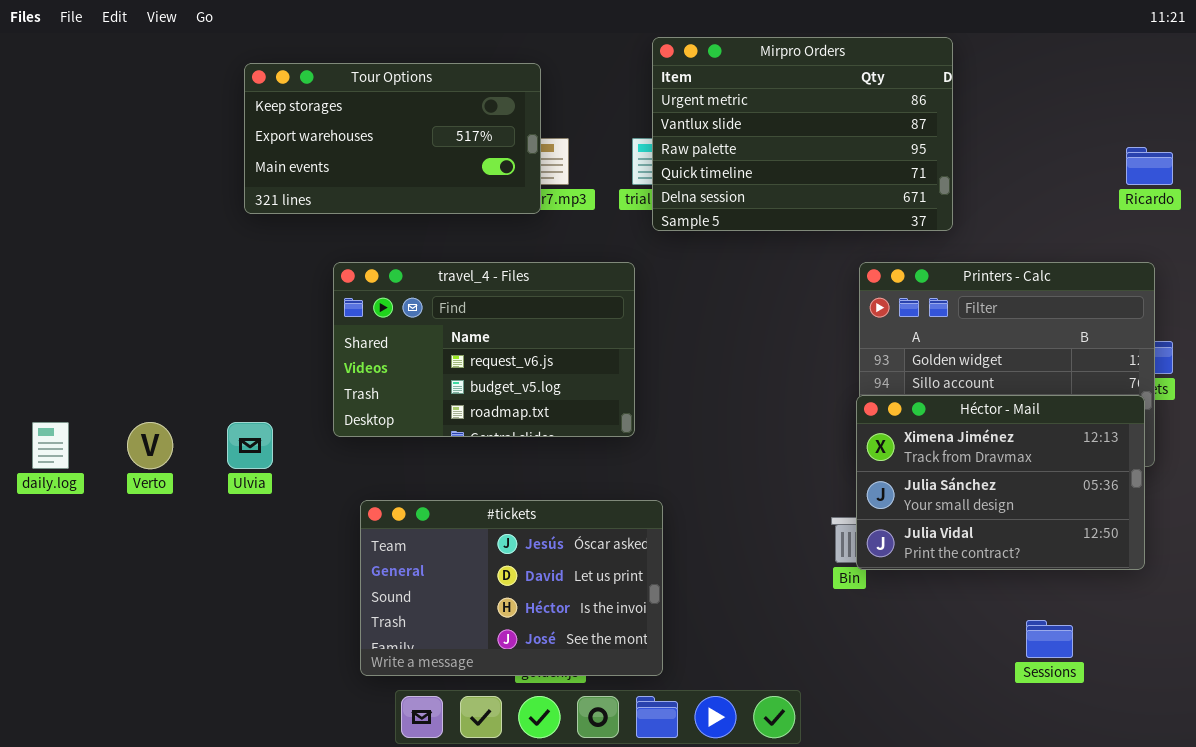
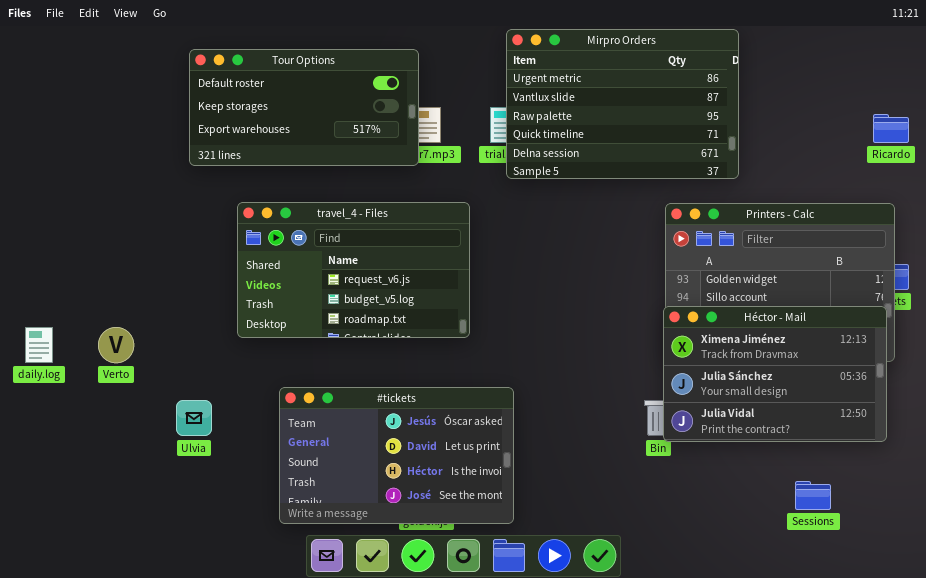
Tour Options: [244,63,541,214] -> [189,49,419,166], scrolled up 1 row
travel_4 - Files: [333,262,635,437] -> [237,202,470,338], moved
Ulvia: [227,422,273,469] -> [176,400,212,436], moved

